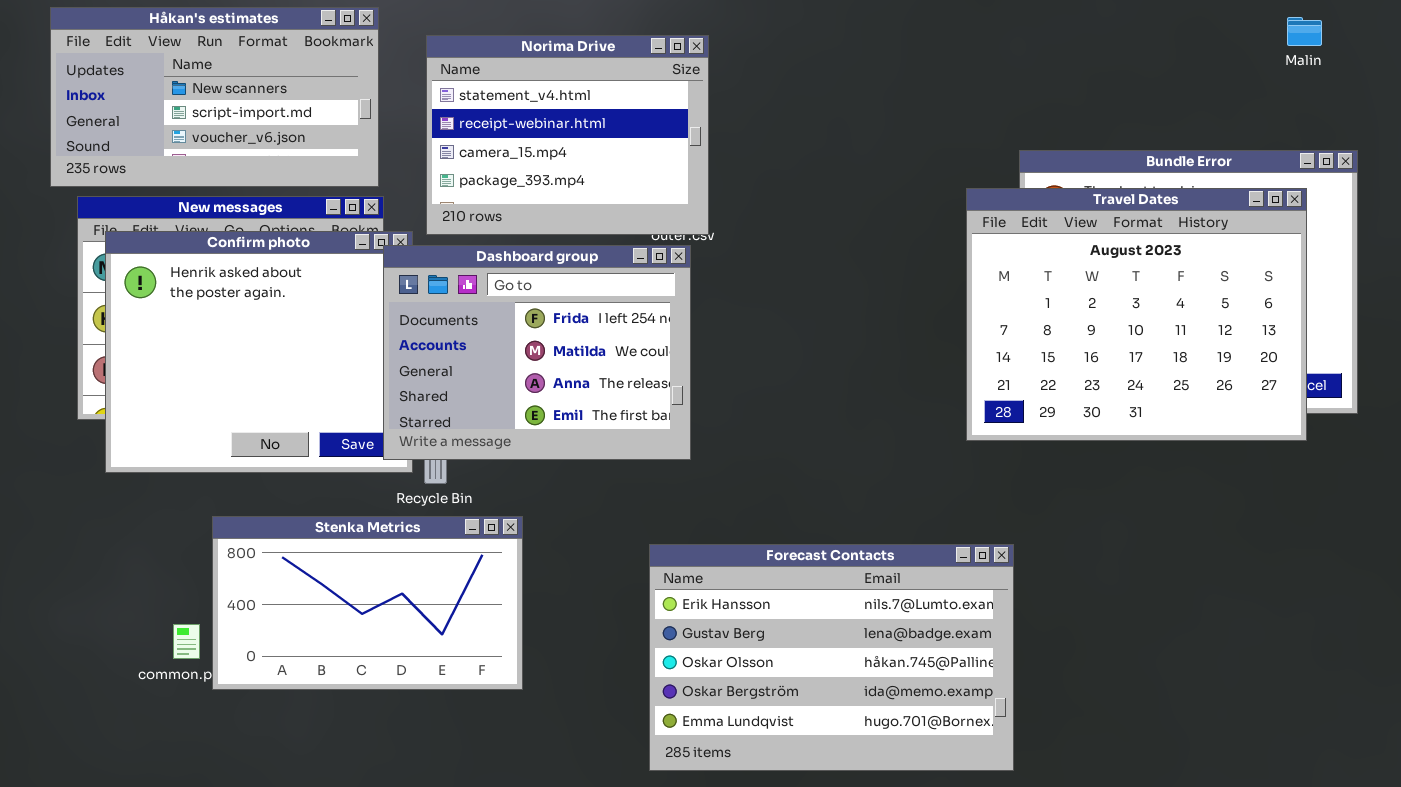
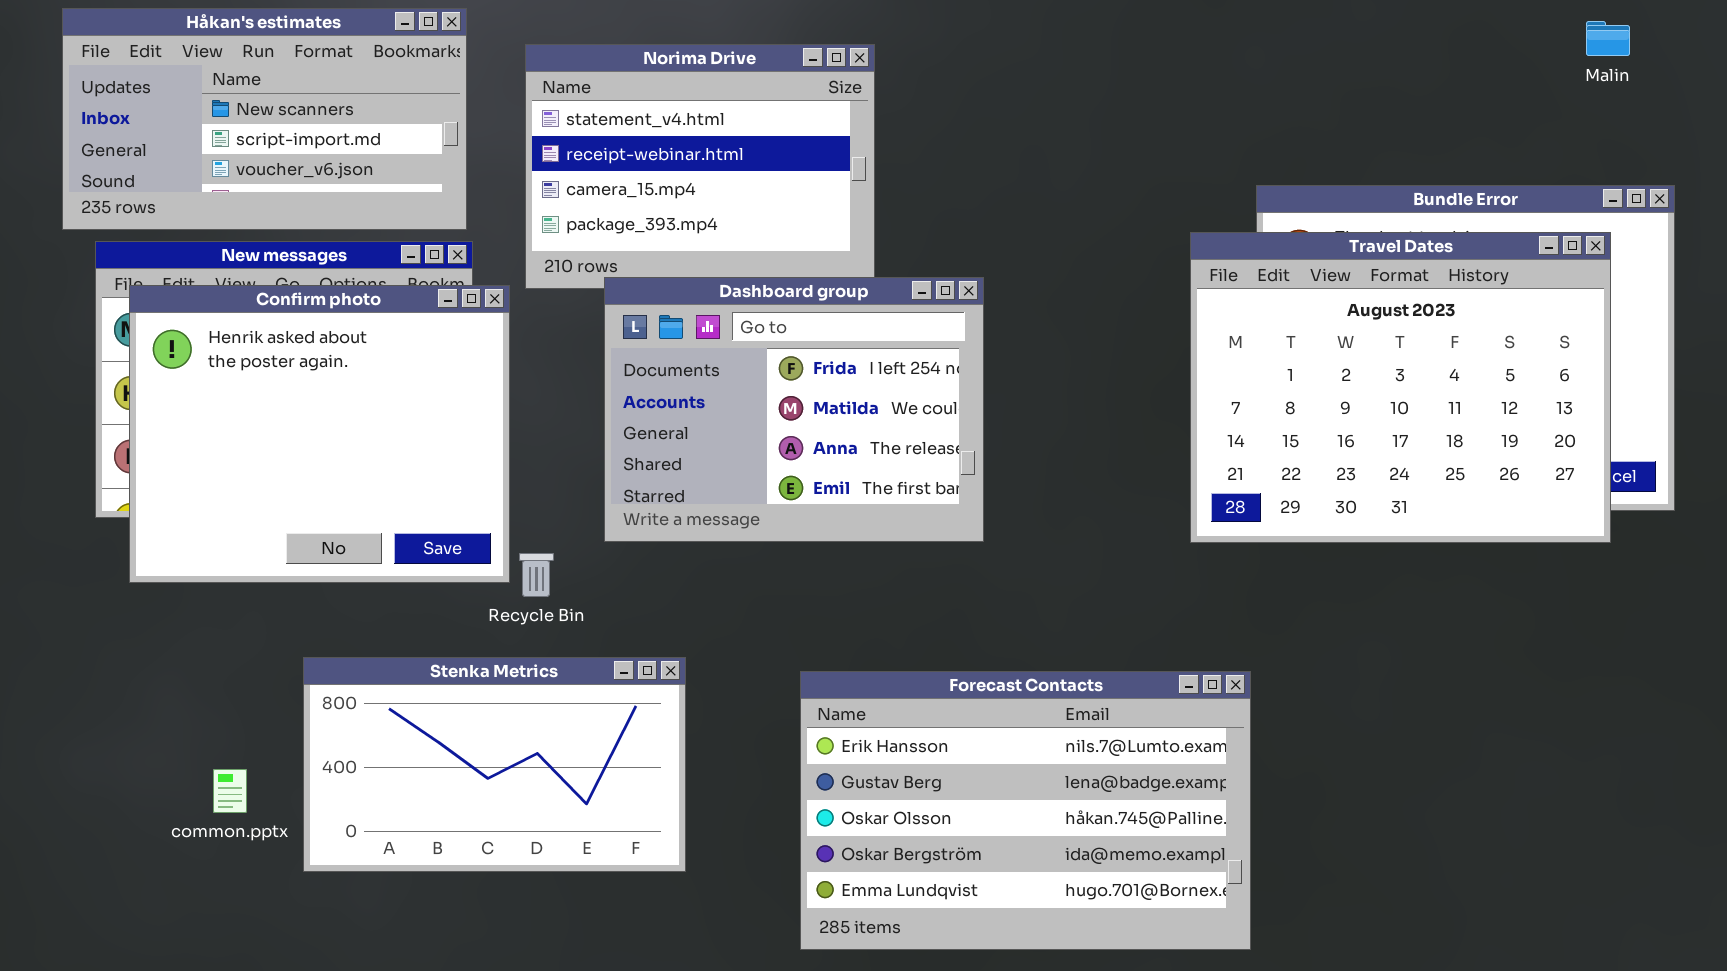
Dashboard group: [383,245,691,460] -> [604,277,984,542], moved
Stenka Metrics: [212,516,523,690] -> [303,657,686,872], moved

